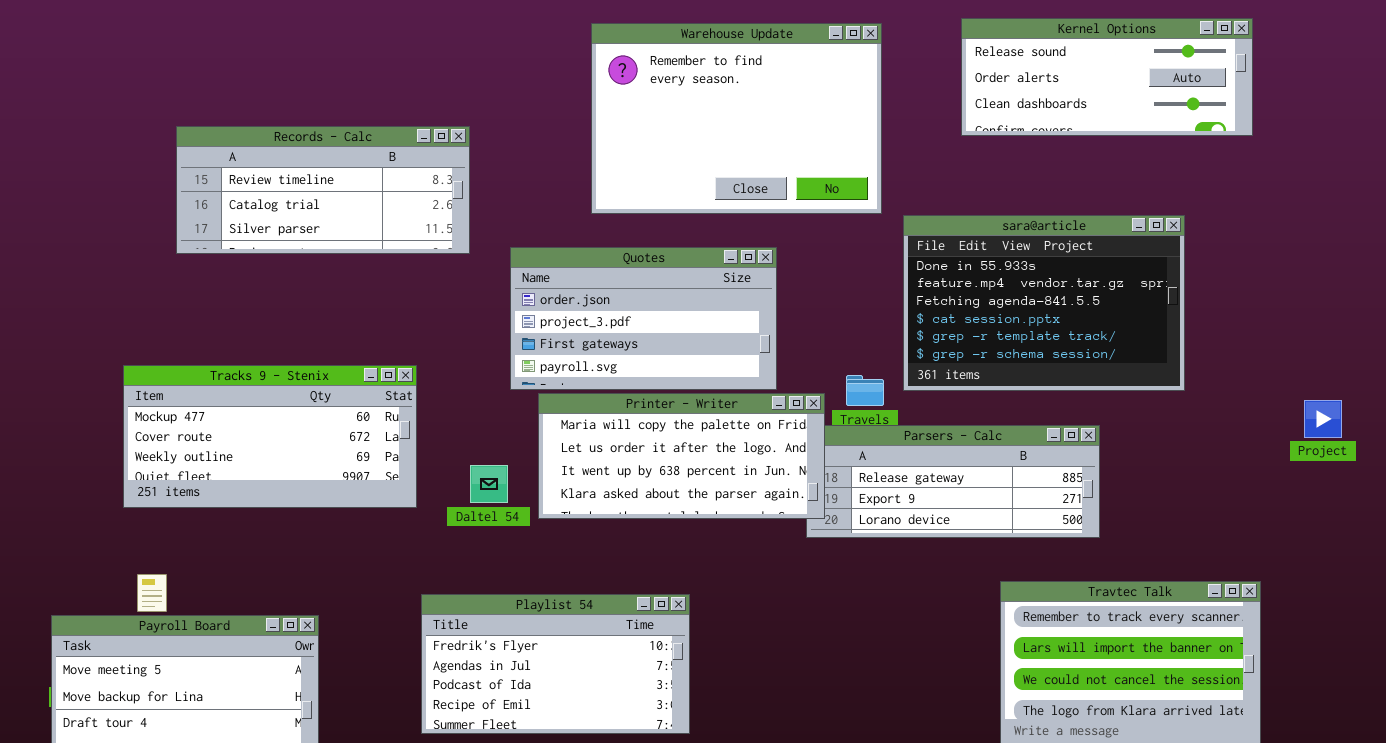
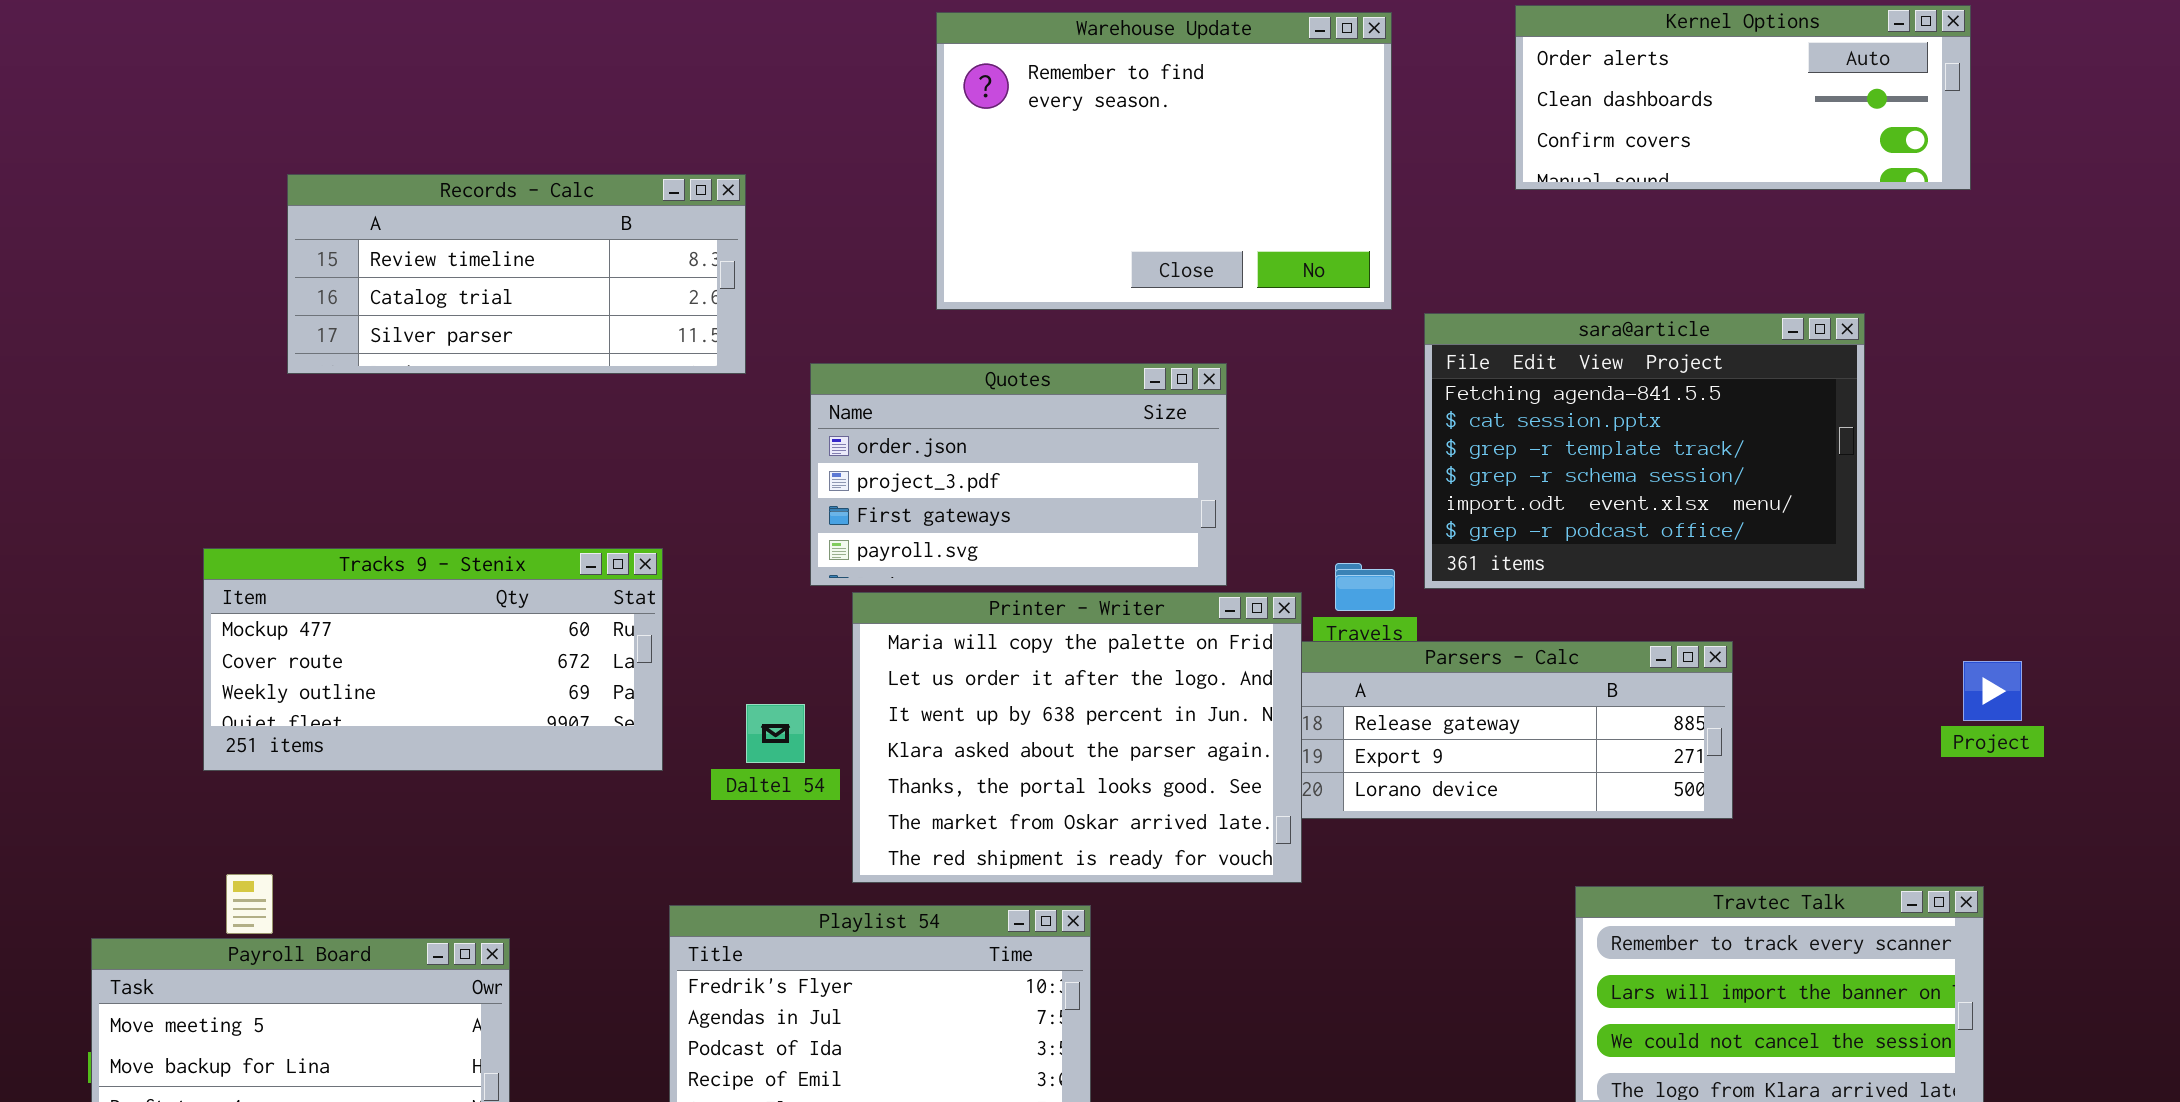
Kernel Options: [961,18,1253,136] -> [1515,5,1971,190], scrolled down 1 row
sara@article: [903,215,1185,391] -> [1424,313,1865,589], scrolled down 2 rows
Printer - Writer: [538,393,825,519] -> [852,592,1302,883], resized
Project: [1304,400,1342,438] -> [1963,661,2022,721], moved

